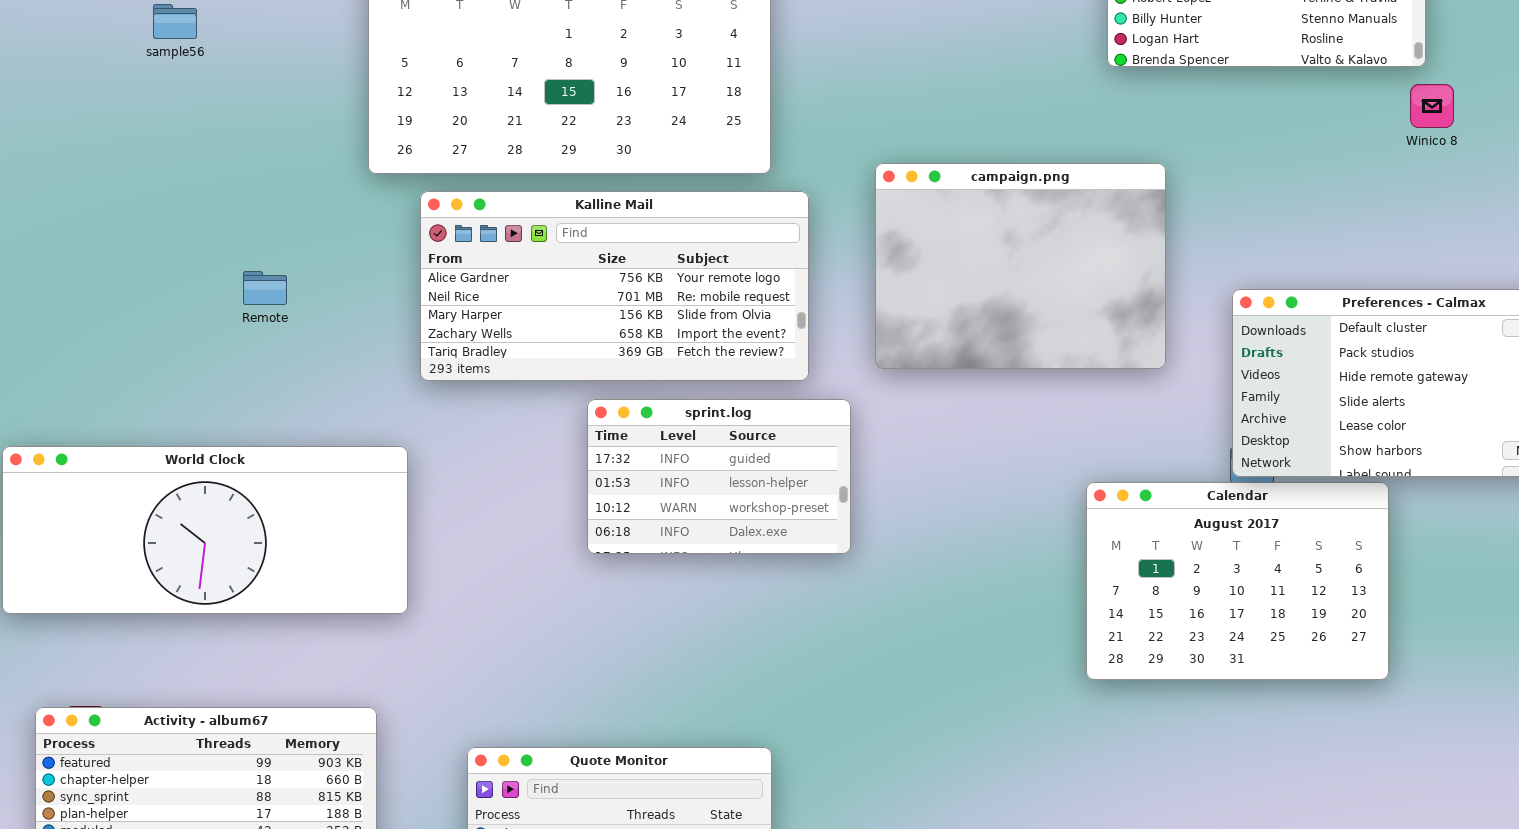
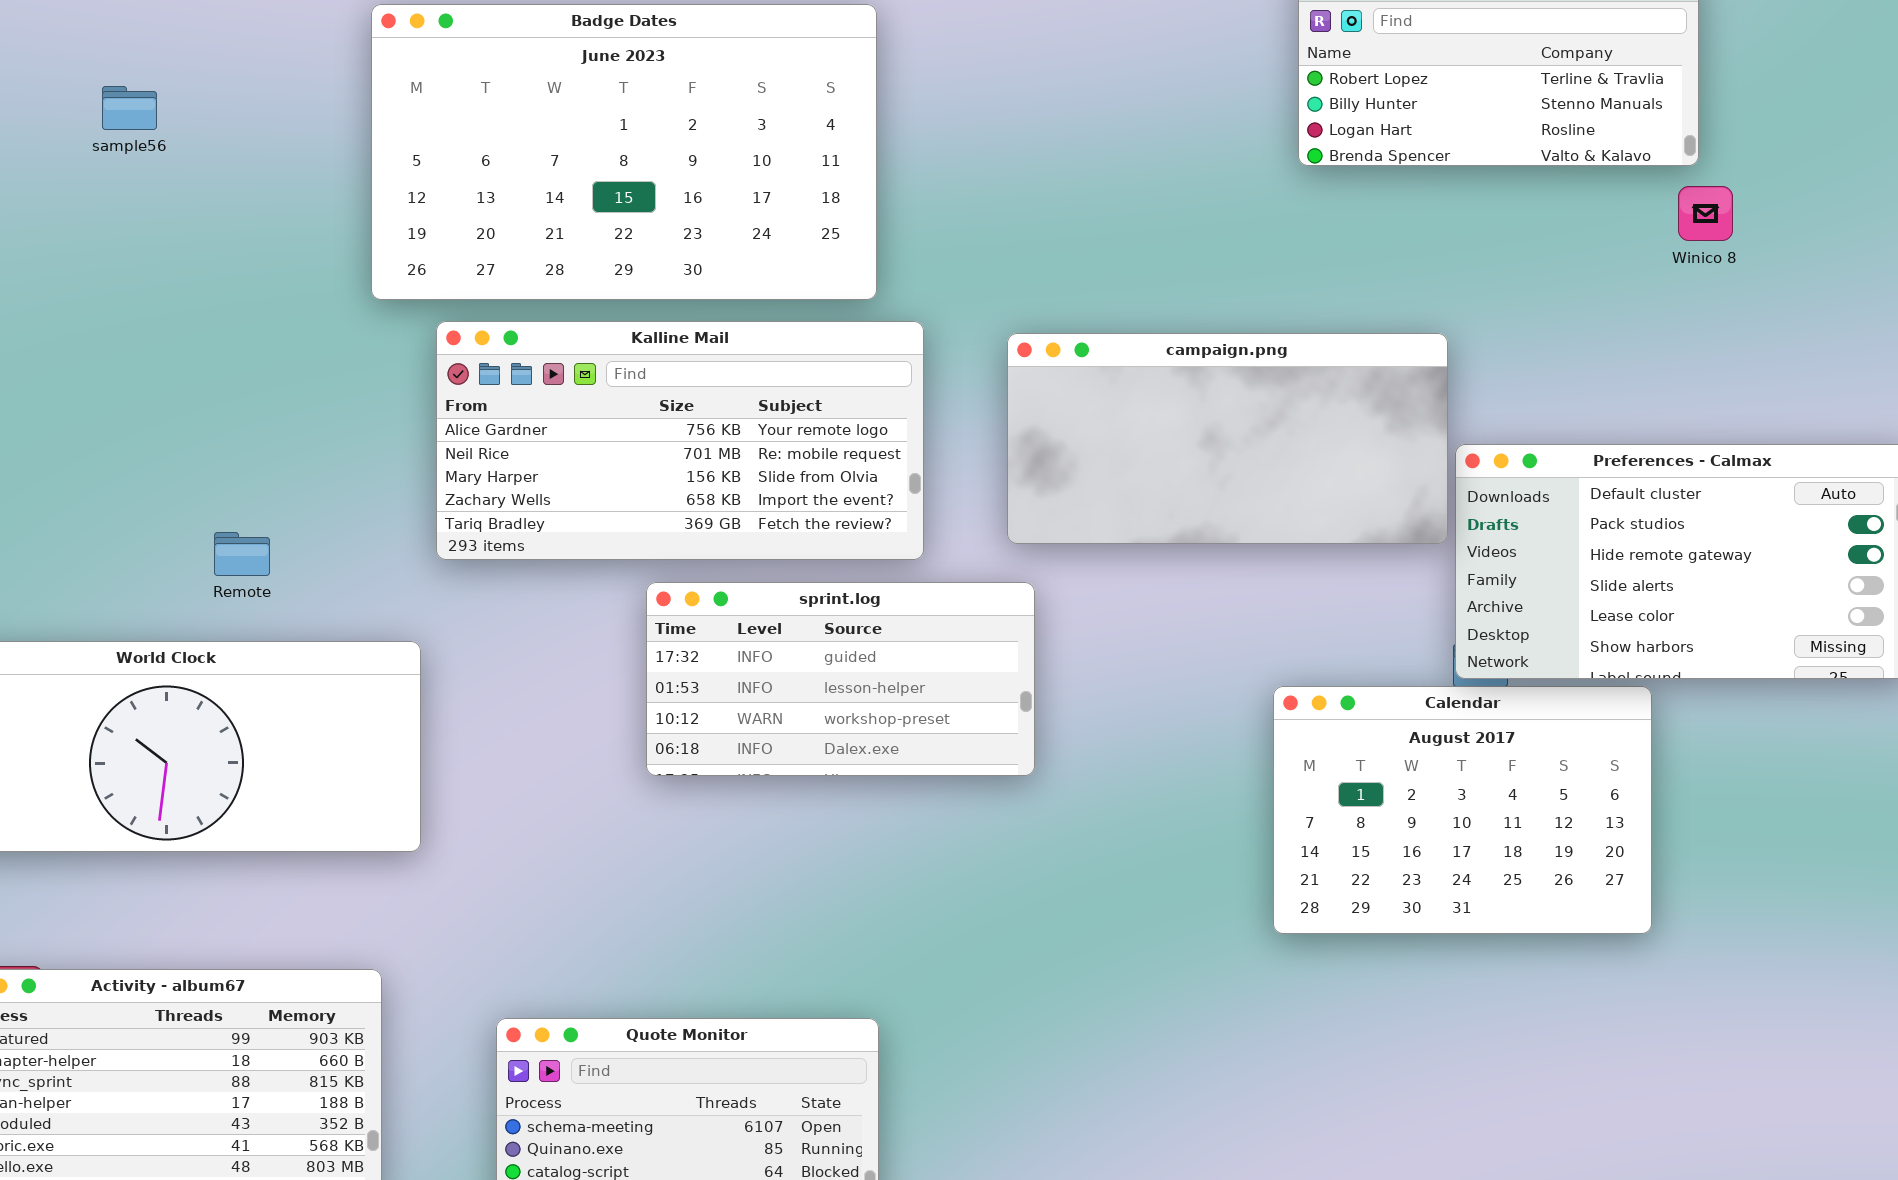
campaign.png: [875,163,1166,369] -> [1007,333,1448,544], resized
Remote: [243,271,287,305] -> [214,532,270,576], moved
sprint.log: [587,399,851,554] -> [646,582,1035,776], resized

